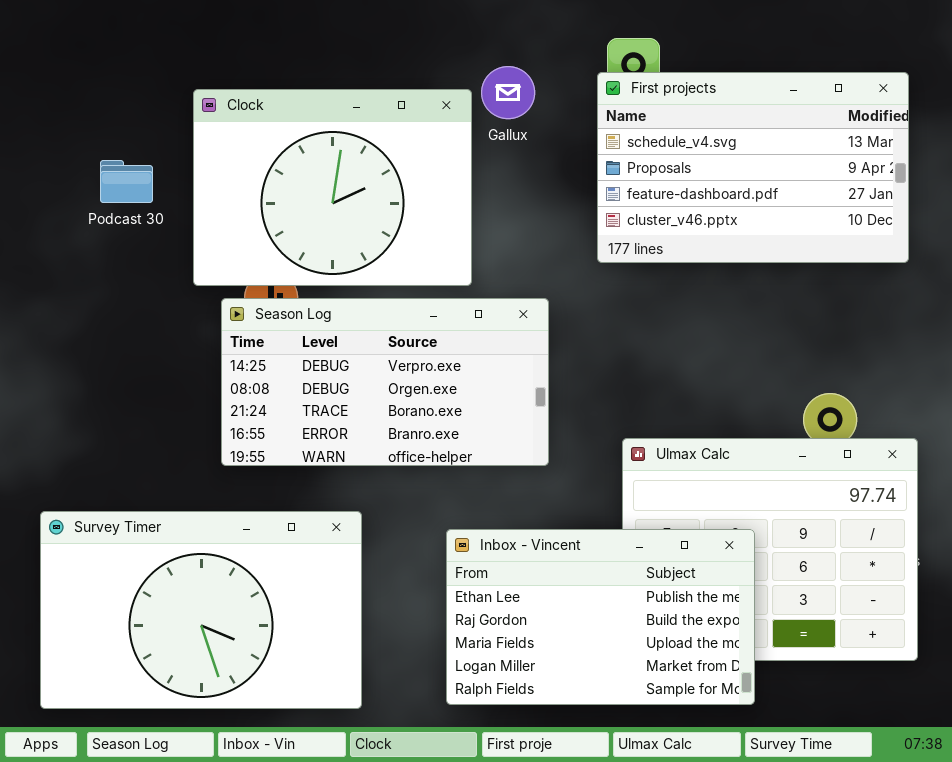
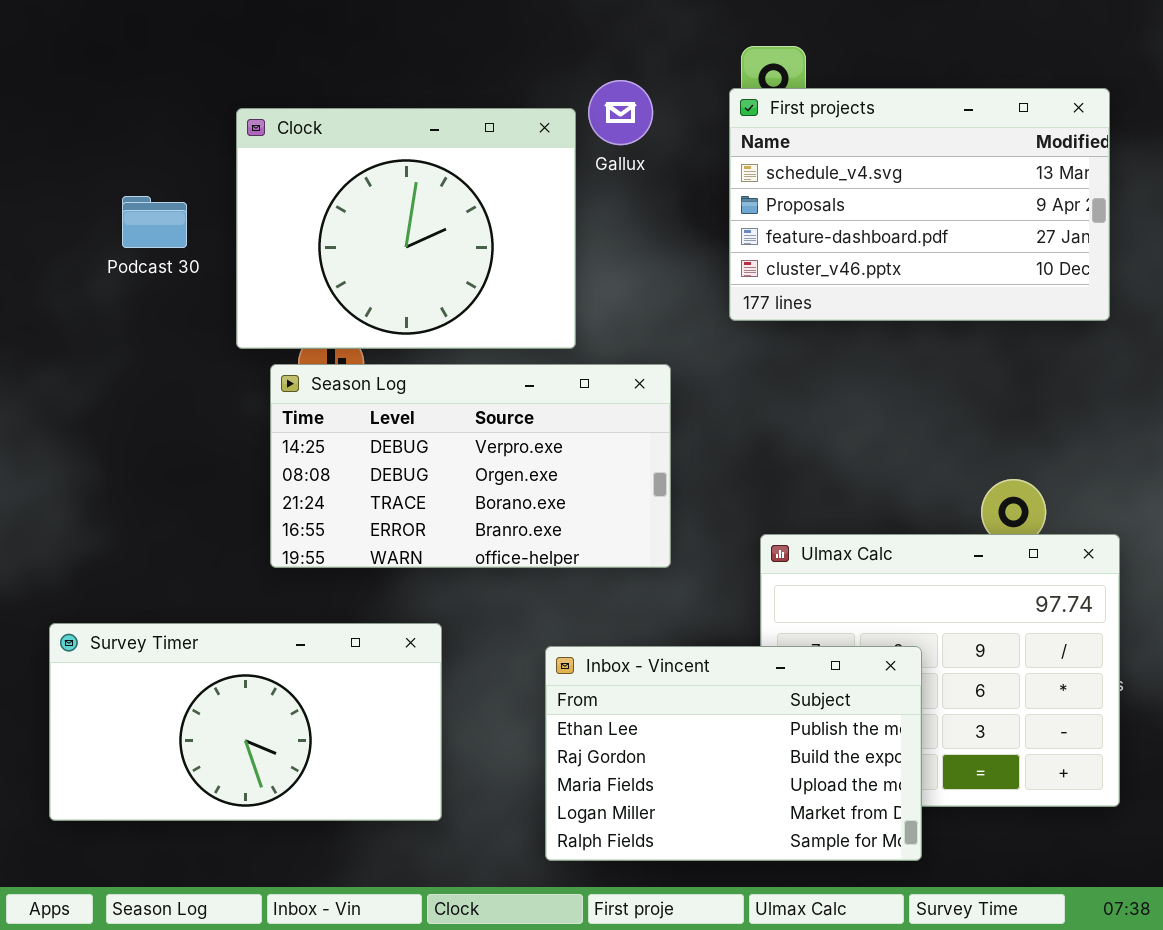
Survey Timer: [40,511,362,709] -> [49,623,442,821], resized

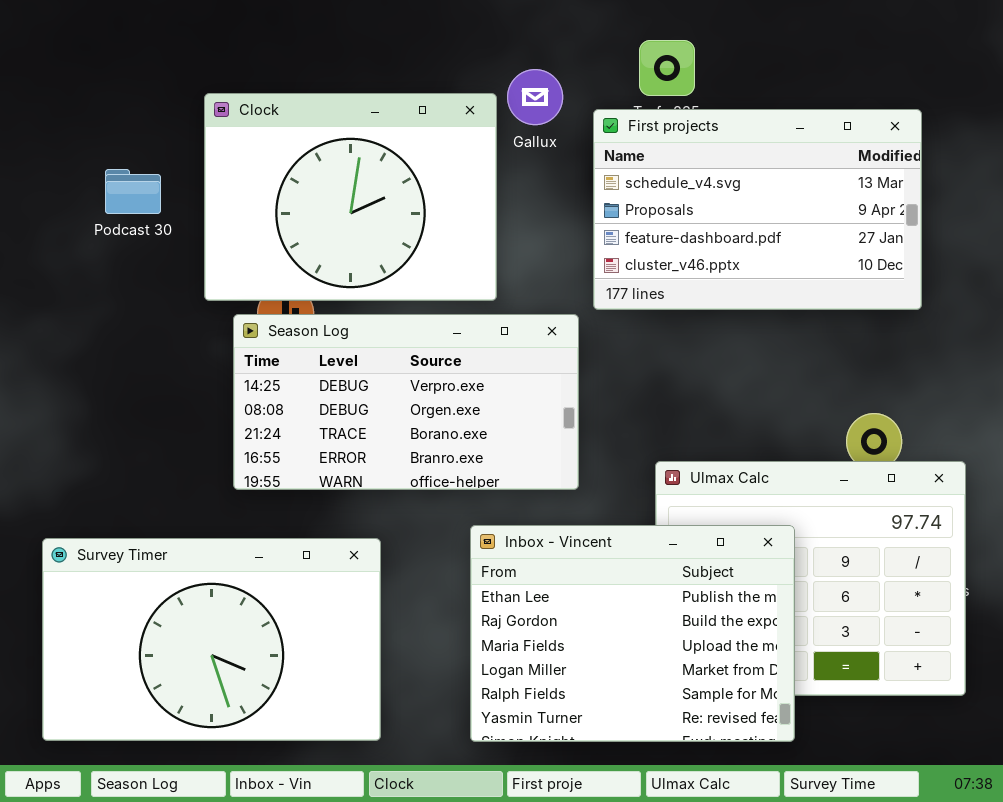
First projects: [729,88,1110,321] -> [593,109,922,310], moved
Survey Timer: [49,623,442,821] -> [42,538,381,741], resized
Inbox - Vincent: [545,646,922,861] -> [470,525,795,742], resized

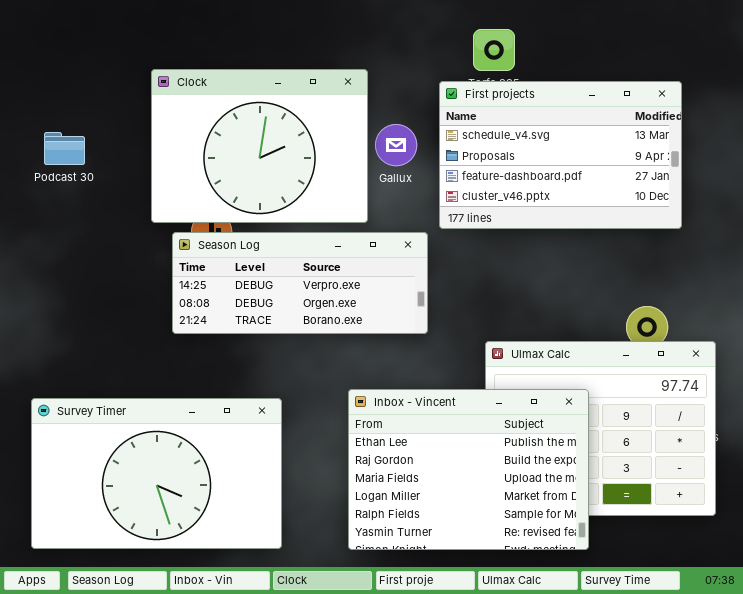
Gallux: [507,69,563,125] -> [375,124,417,166], moved
Podcast 30: [105,169,161,214] -> [44,132,85,165], moved
Season Log: [233,314,579,490] -> [172,232,428,334], resized

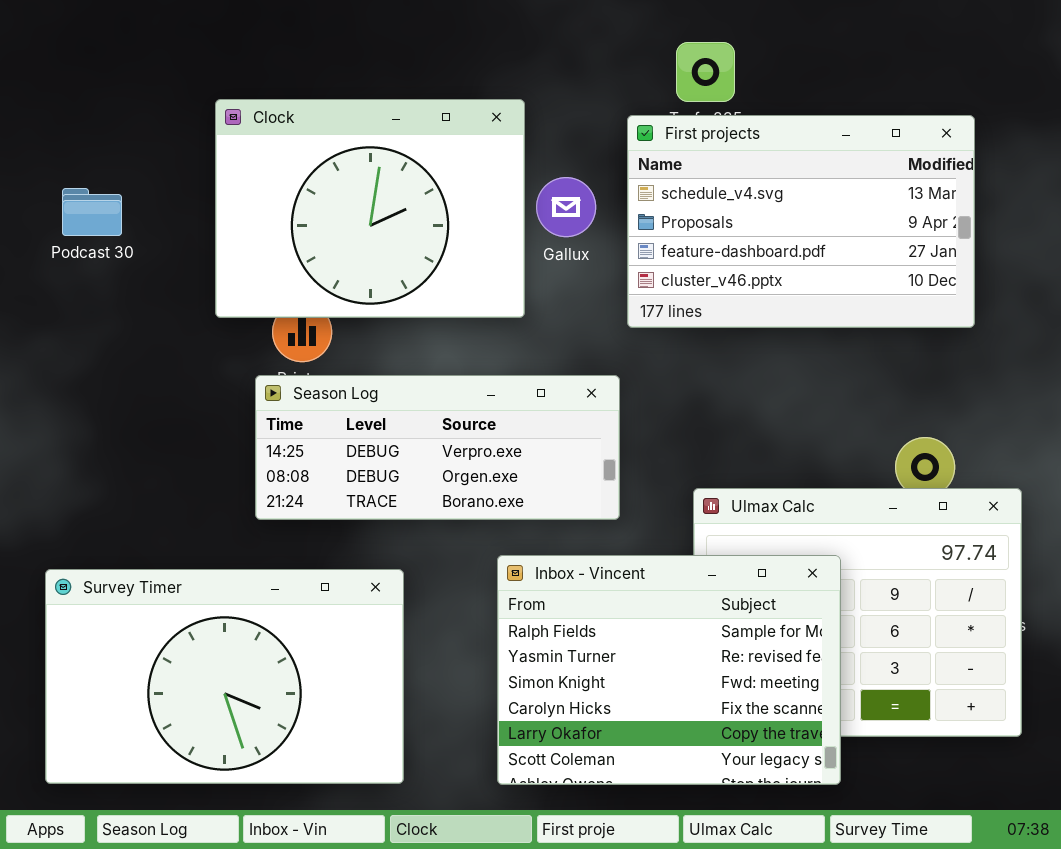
Season Log: [172,232,428,334] -> [255,375,620,520], moved
Inbox - Vincent: [348,389,589,550] -> [497,555,841,785], scrolled down 4 rows

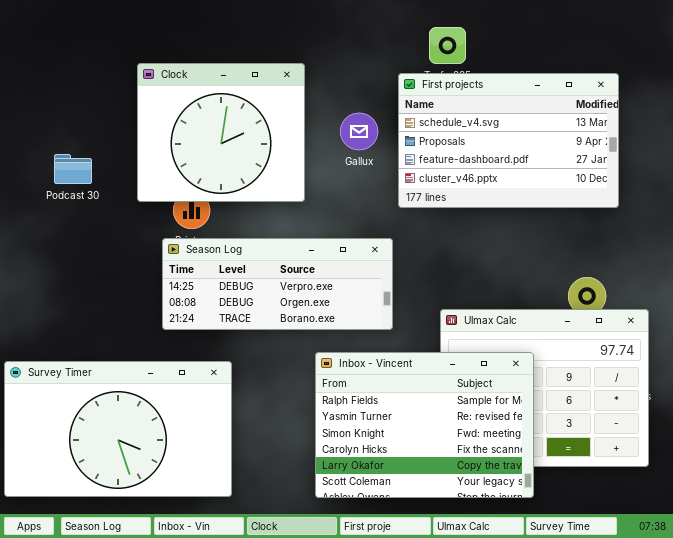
Clock: [215,99,525,318] -> [137,63,305,202], resized
Podcast 30: [62,188,122,236] -> [54,154,92,184], moved
Survey Timer: [45,569,404,784] -> [4,361,232,497], moved

